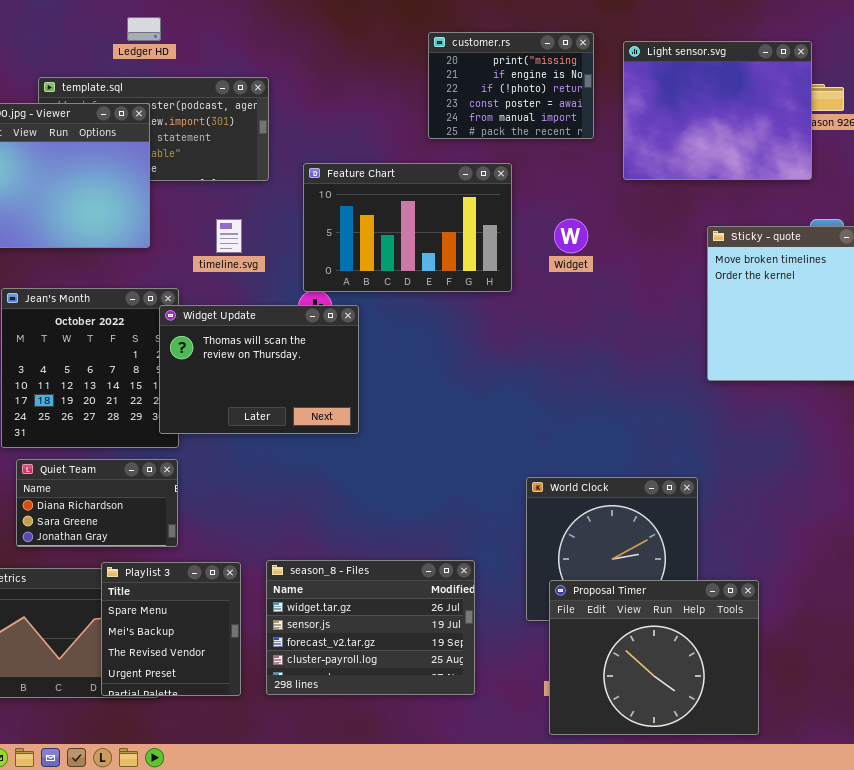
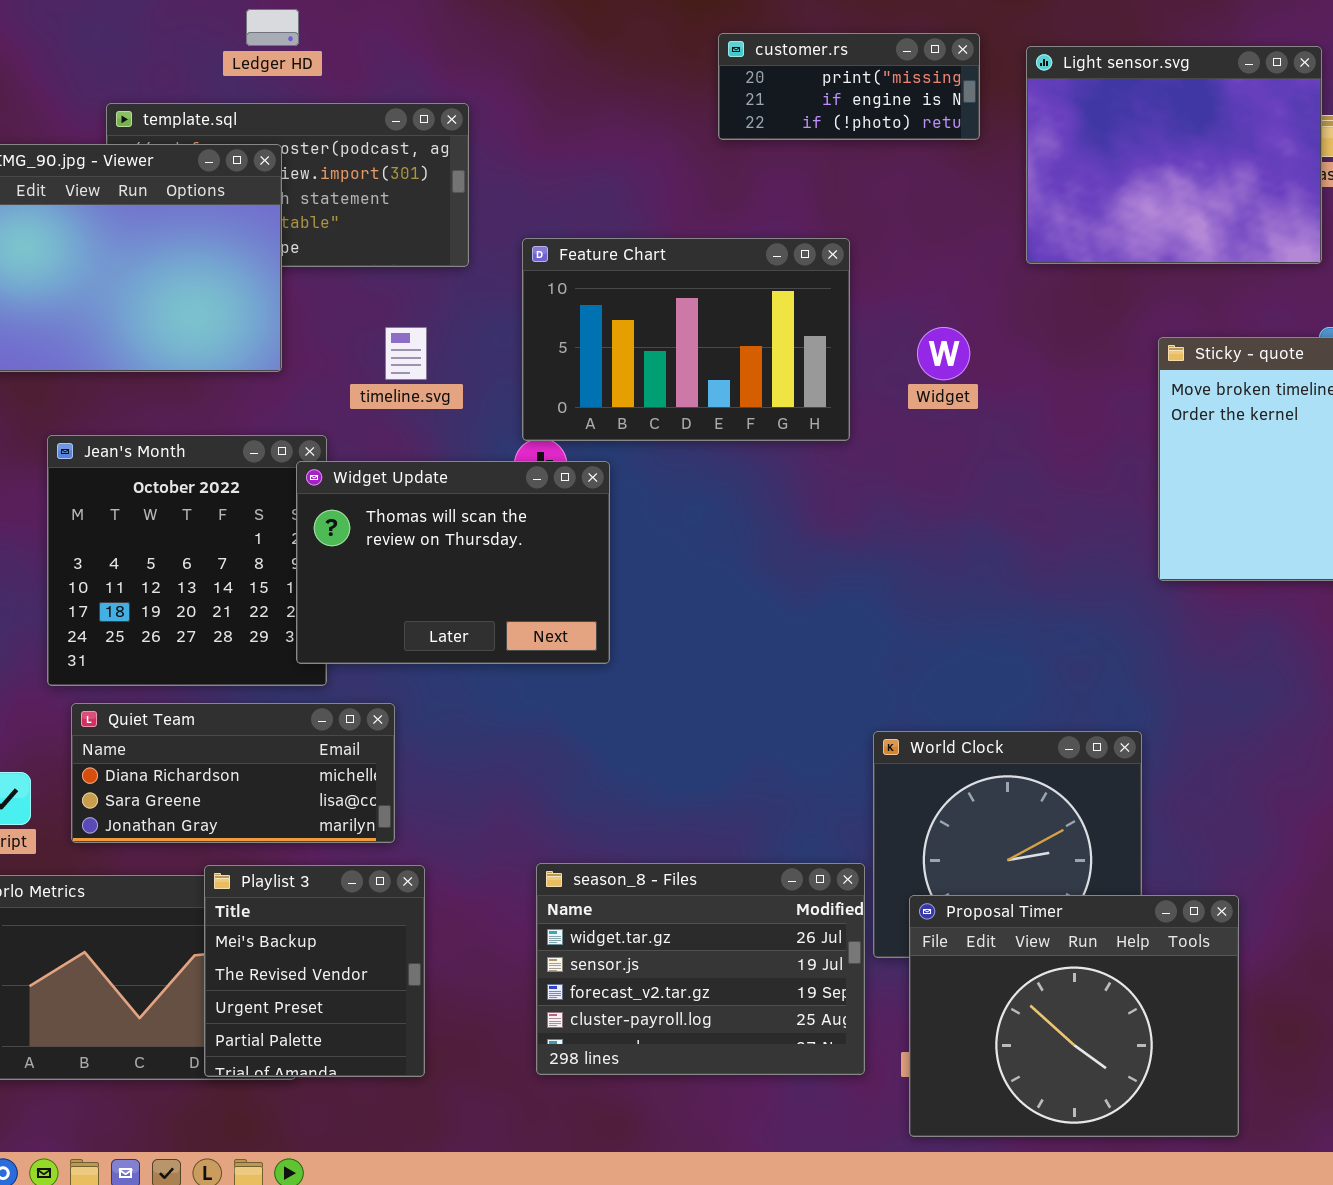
customer.rs: [428,32,594,139] -> [718,33,980,140], resized
Quiet Team: [16,459,178,547] -> [71,703,395,843], resized
season_8 - Files: [266,560,475,695] -> [536,863,865,1075], moved
Playlist 3: [101,562,241,696] -> [204,865,425,1077], scrolled down 1 row

